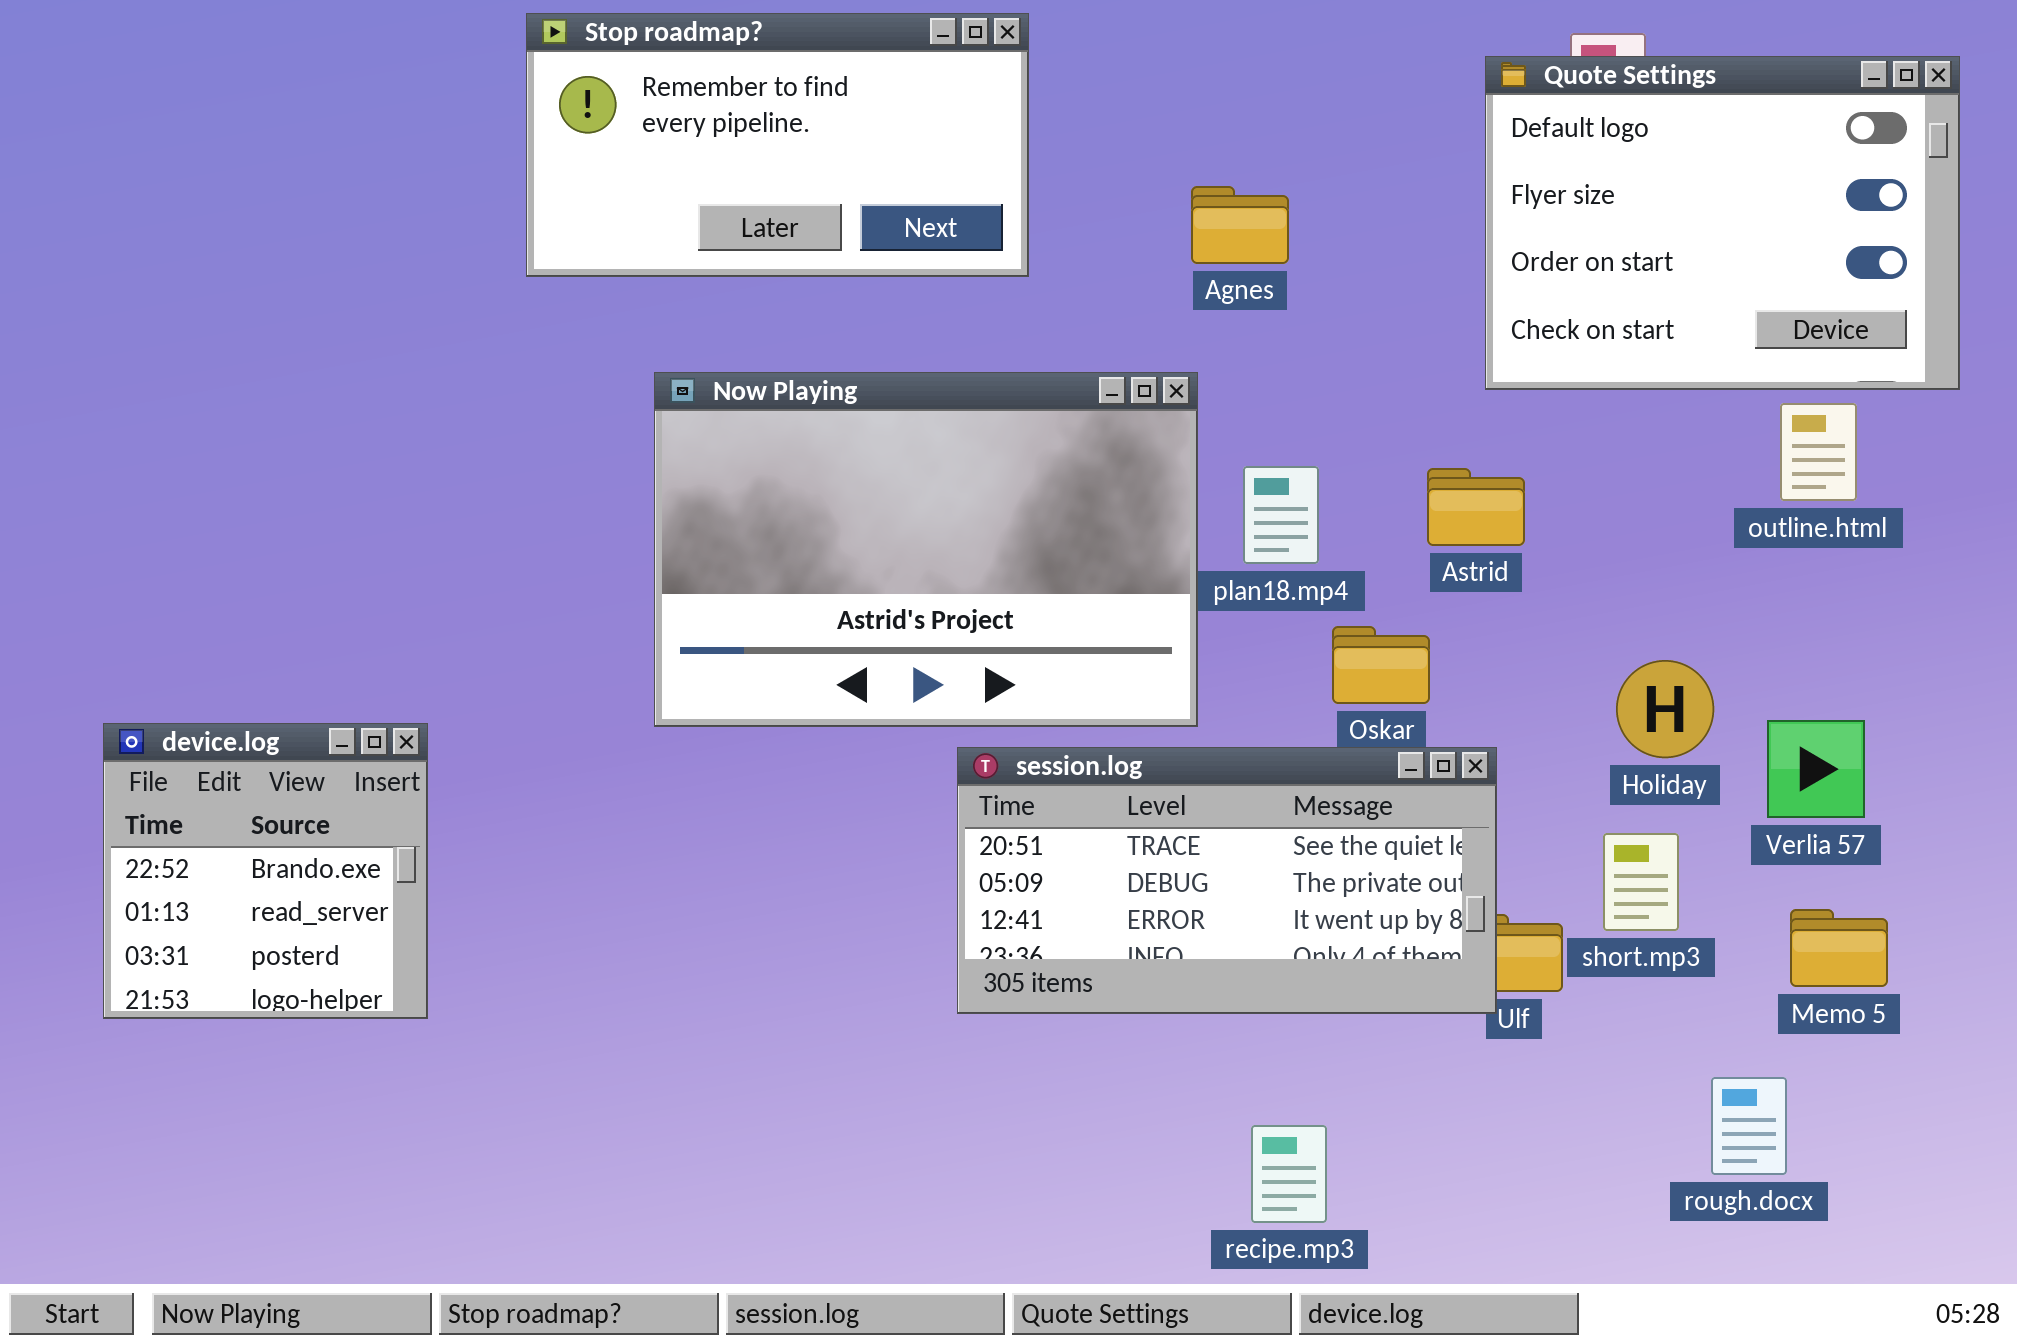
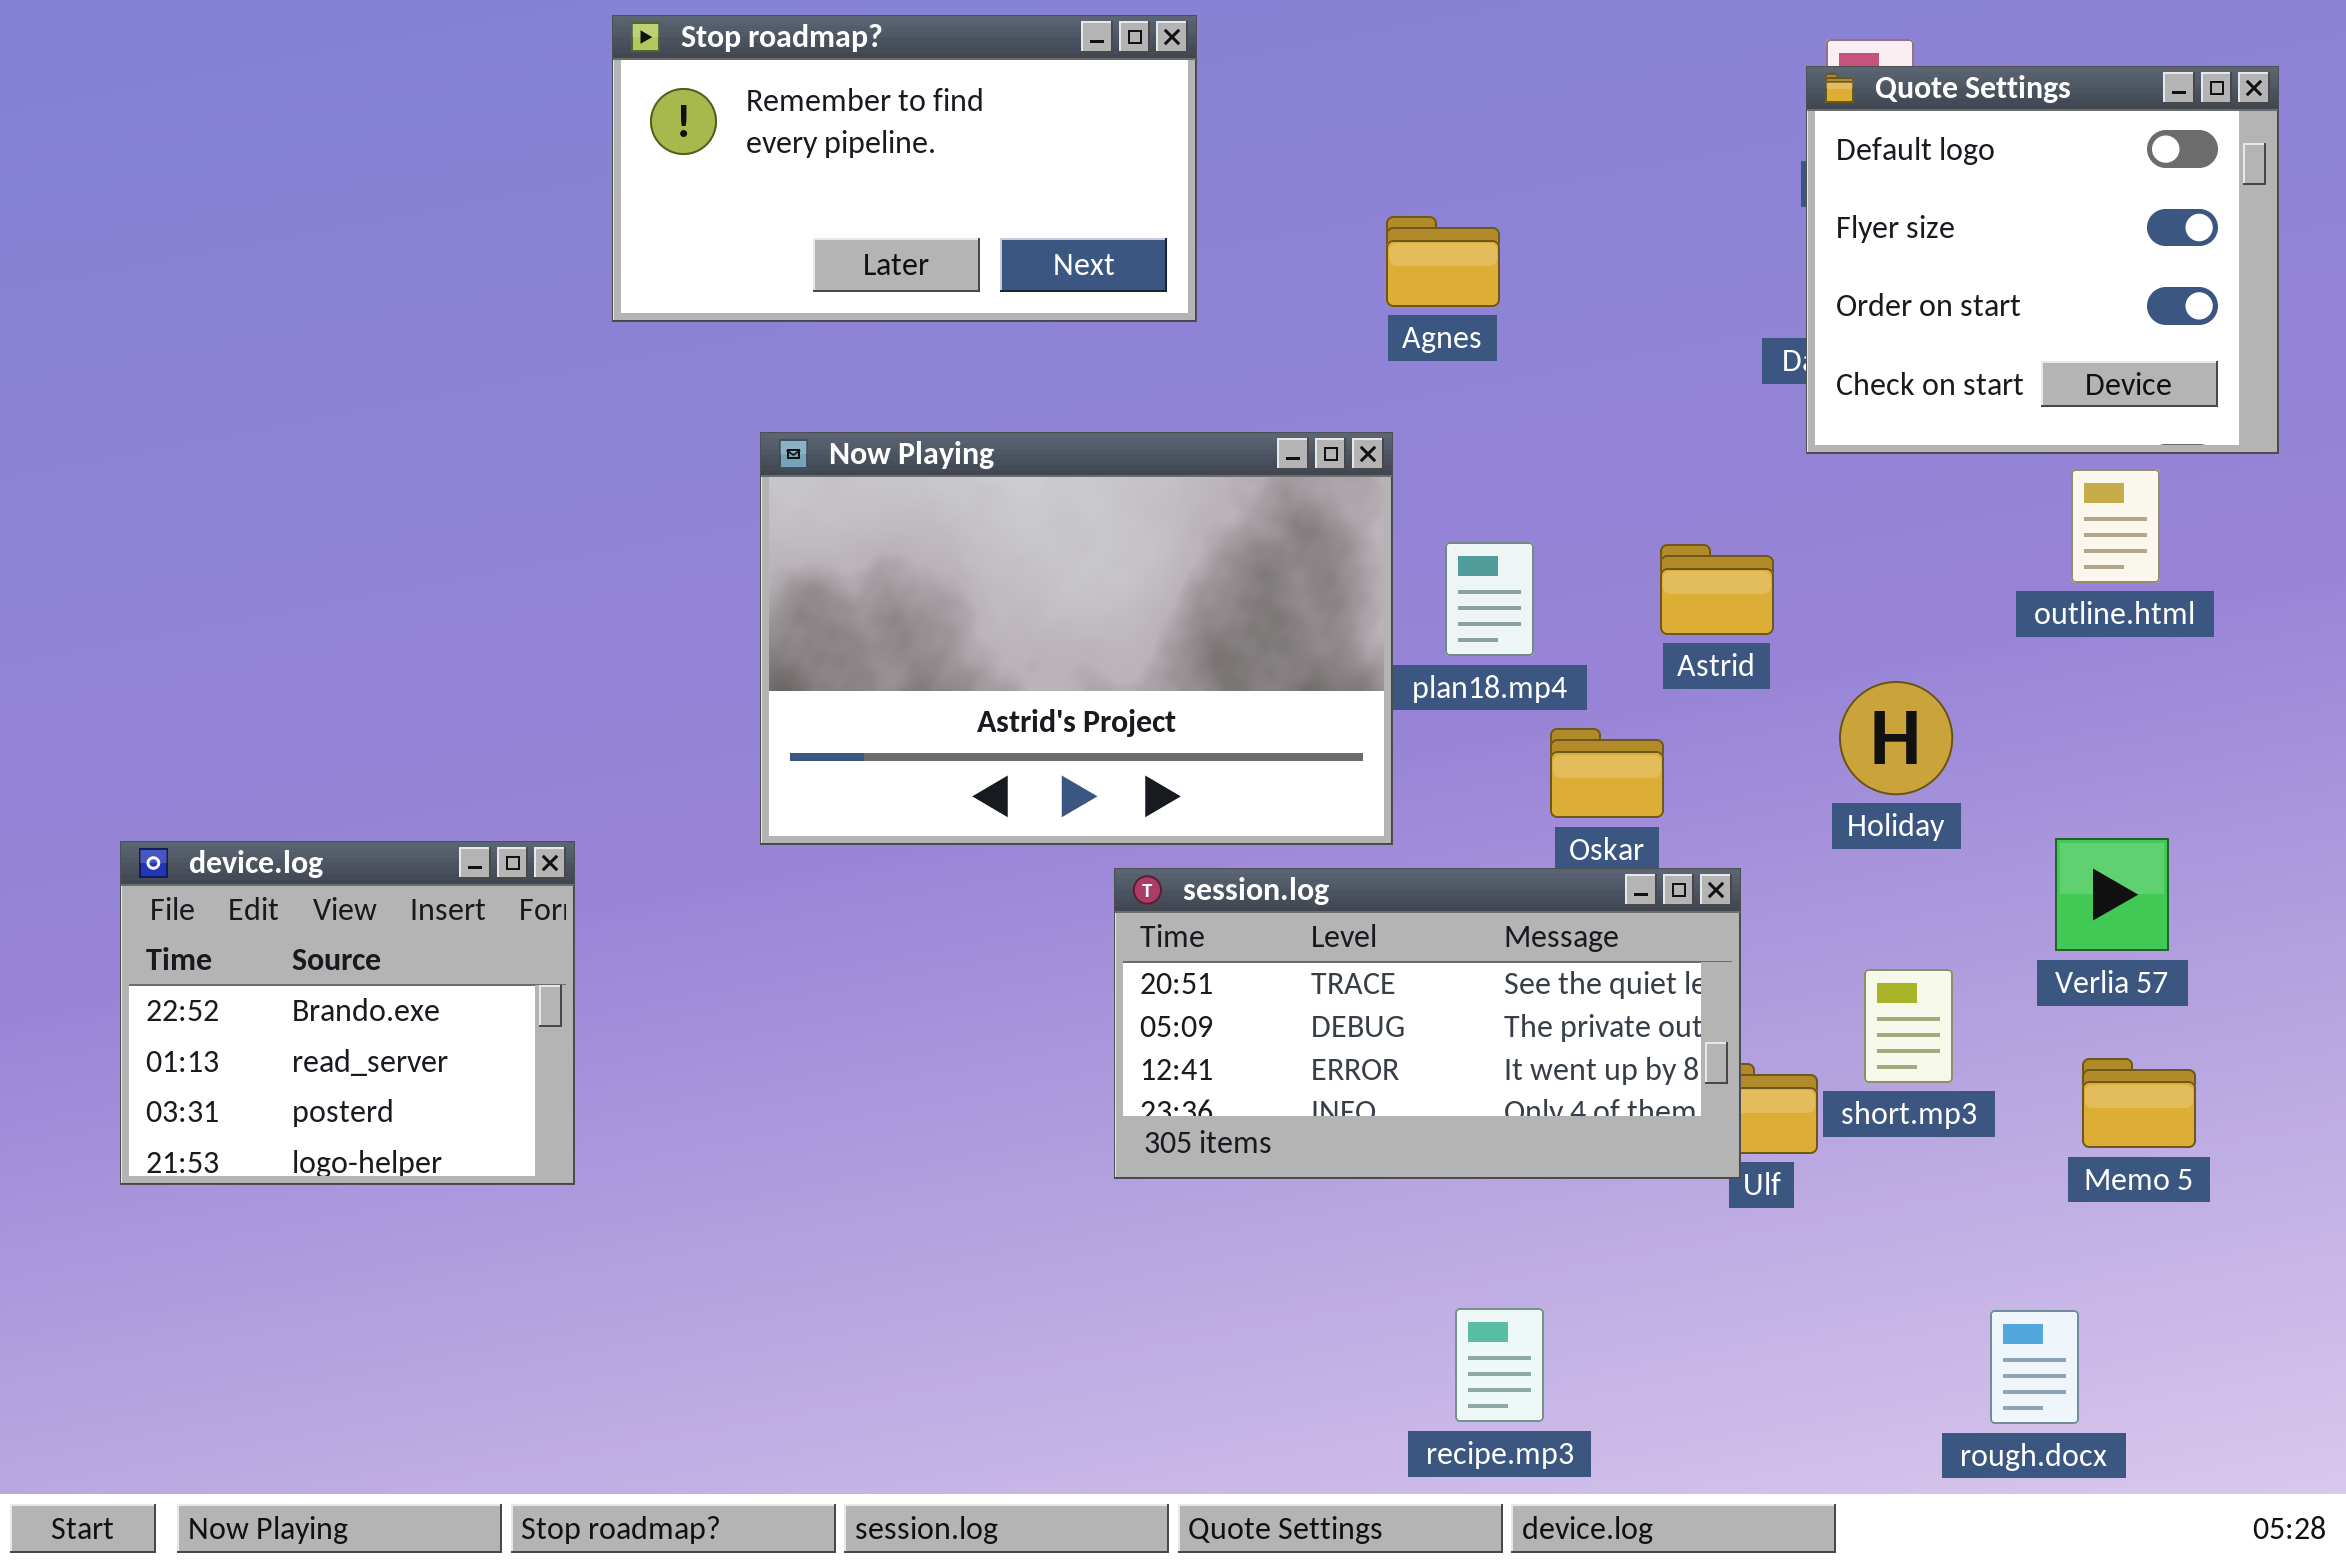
Quote Settings: [1485,56,1960,390] -> [1806,66,2279,454], resized
Holiday: [1616,660,1714,758] -> [1839,681,1953,795], moved
device.log: [103,723,428,1019] -> [120,841,575,1185], resized
rough.docx: [1711,1077,1787,1175] -> [1990,1310,2079,1424], moved

